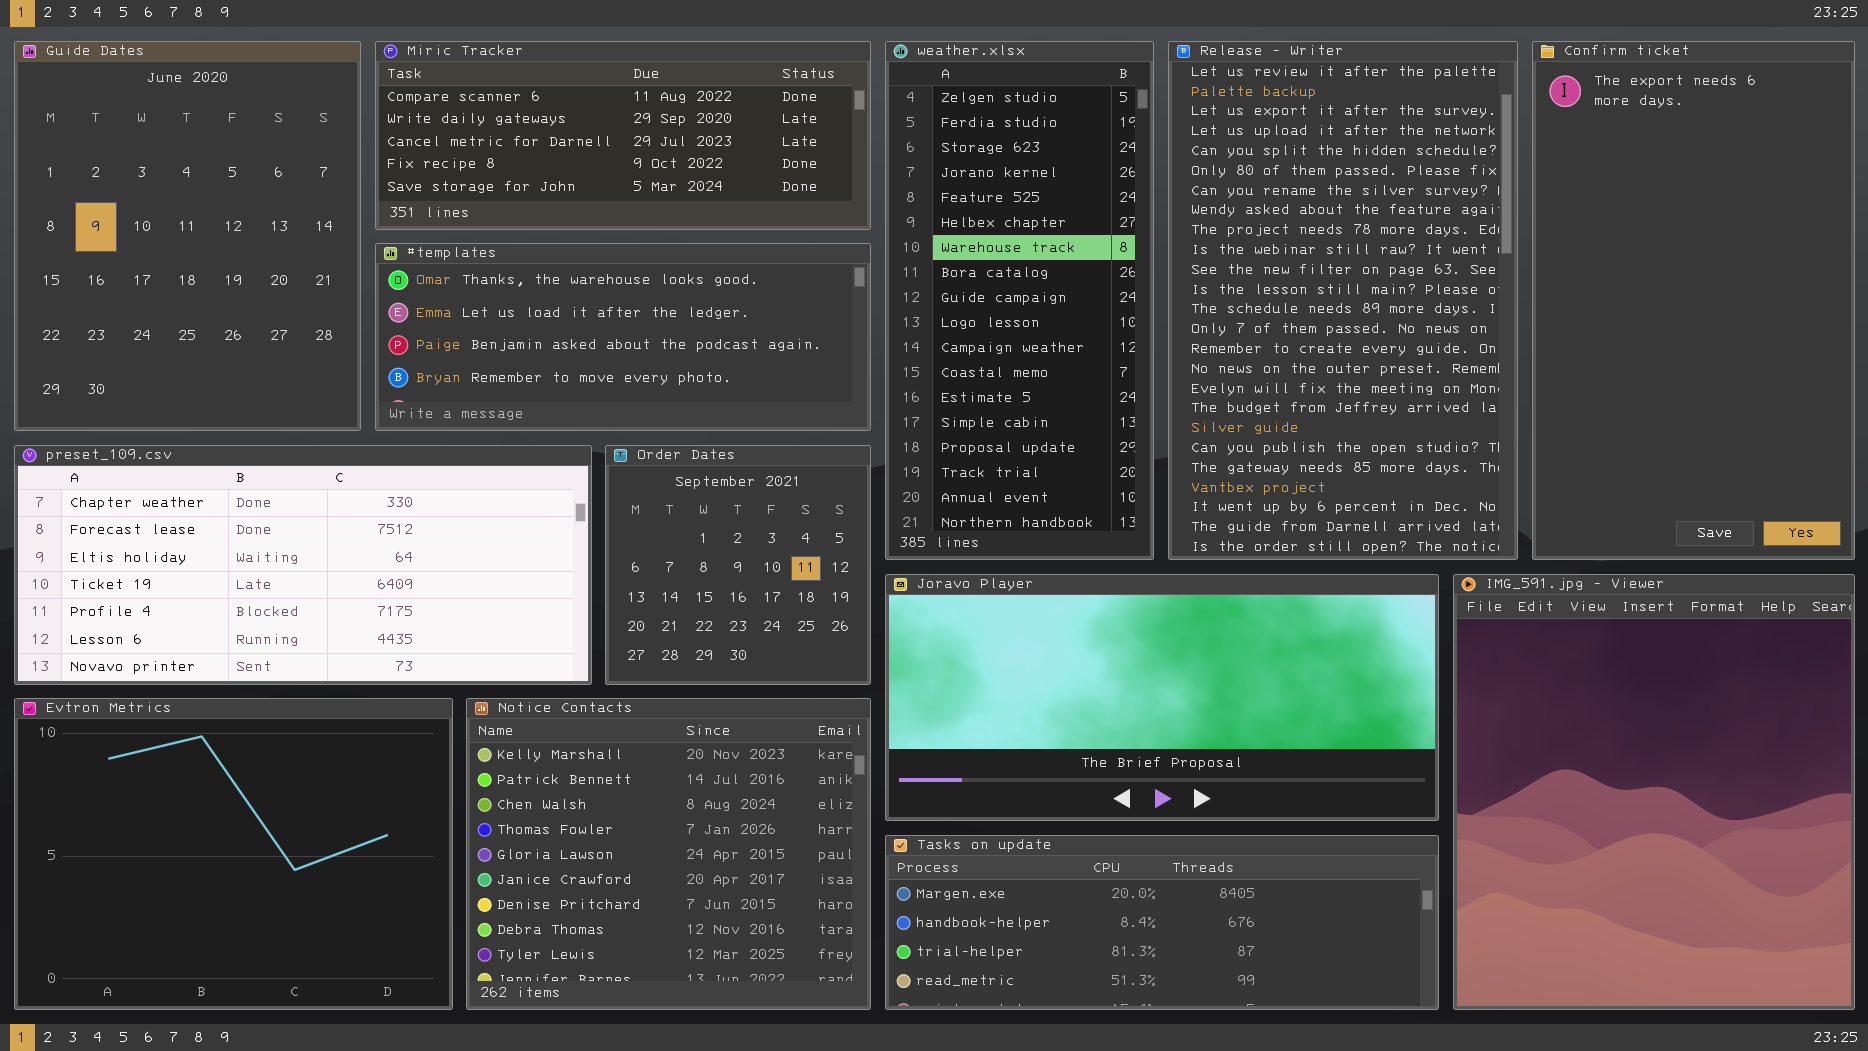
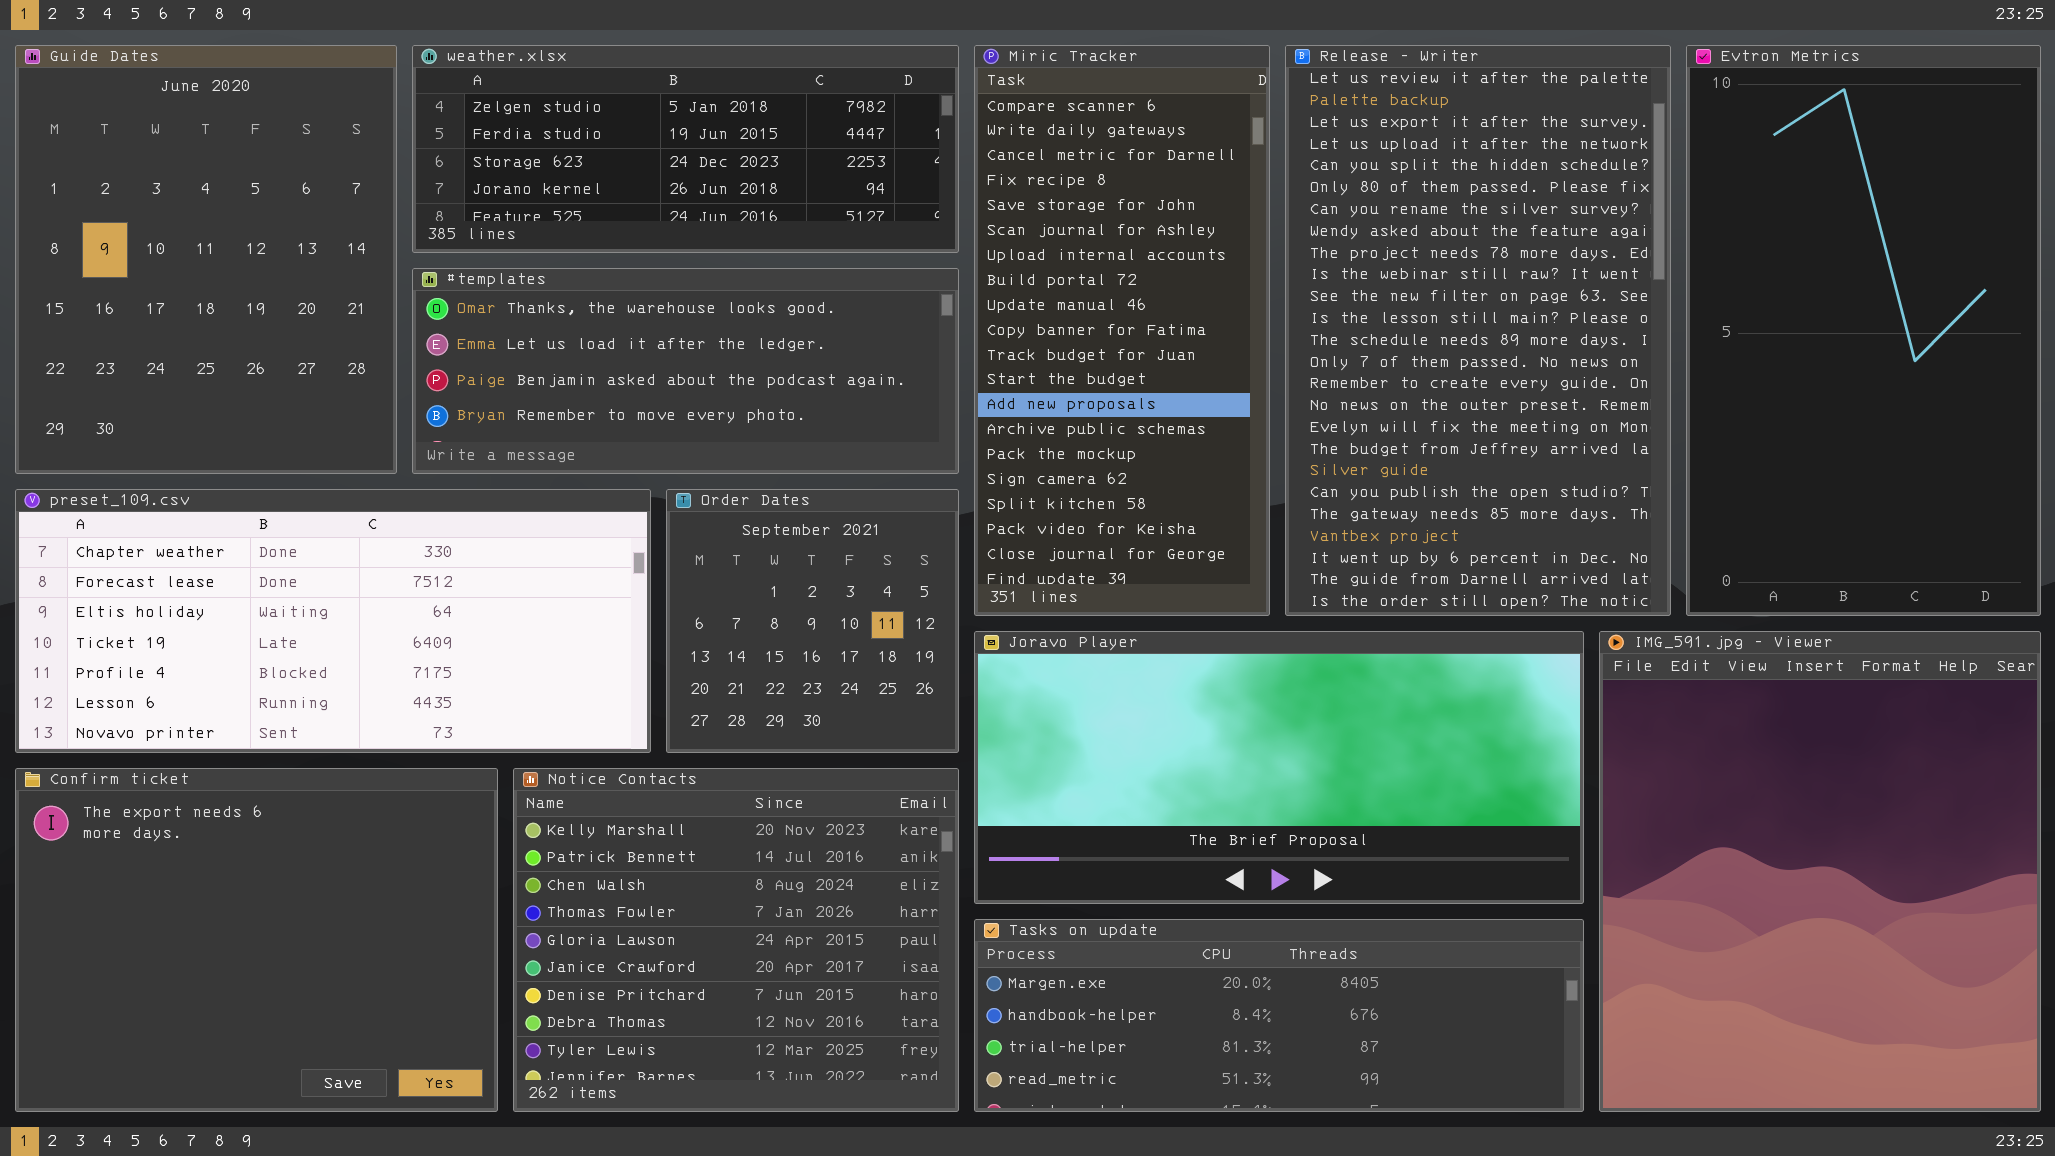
Miric Tracker: [375,41,871,230] -> [974,45,1270,616], moved, resized
weather.xlsx: [885,41,1154,560] -> [412,45,959,253], moved, resized
Confirm ticket: [1532,41,1855,560] -> [15,768,498,1112], moved, resized
Evtron Metrics: [14,698,453,1010] -> [1686,45,2041,616], moved, resized

